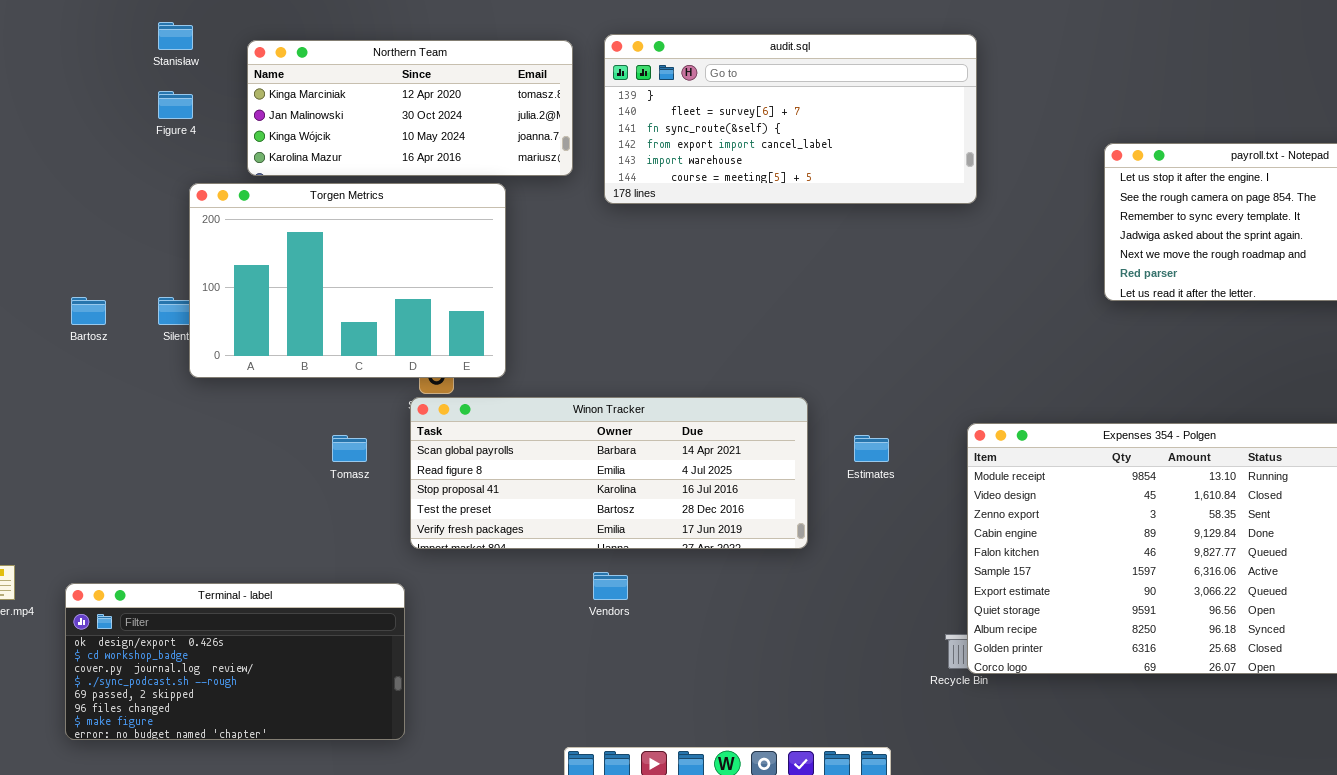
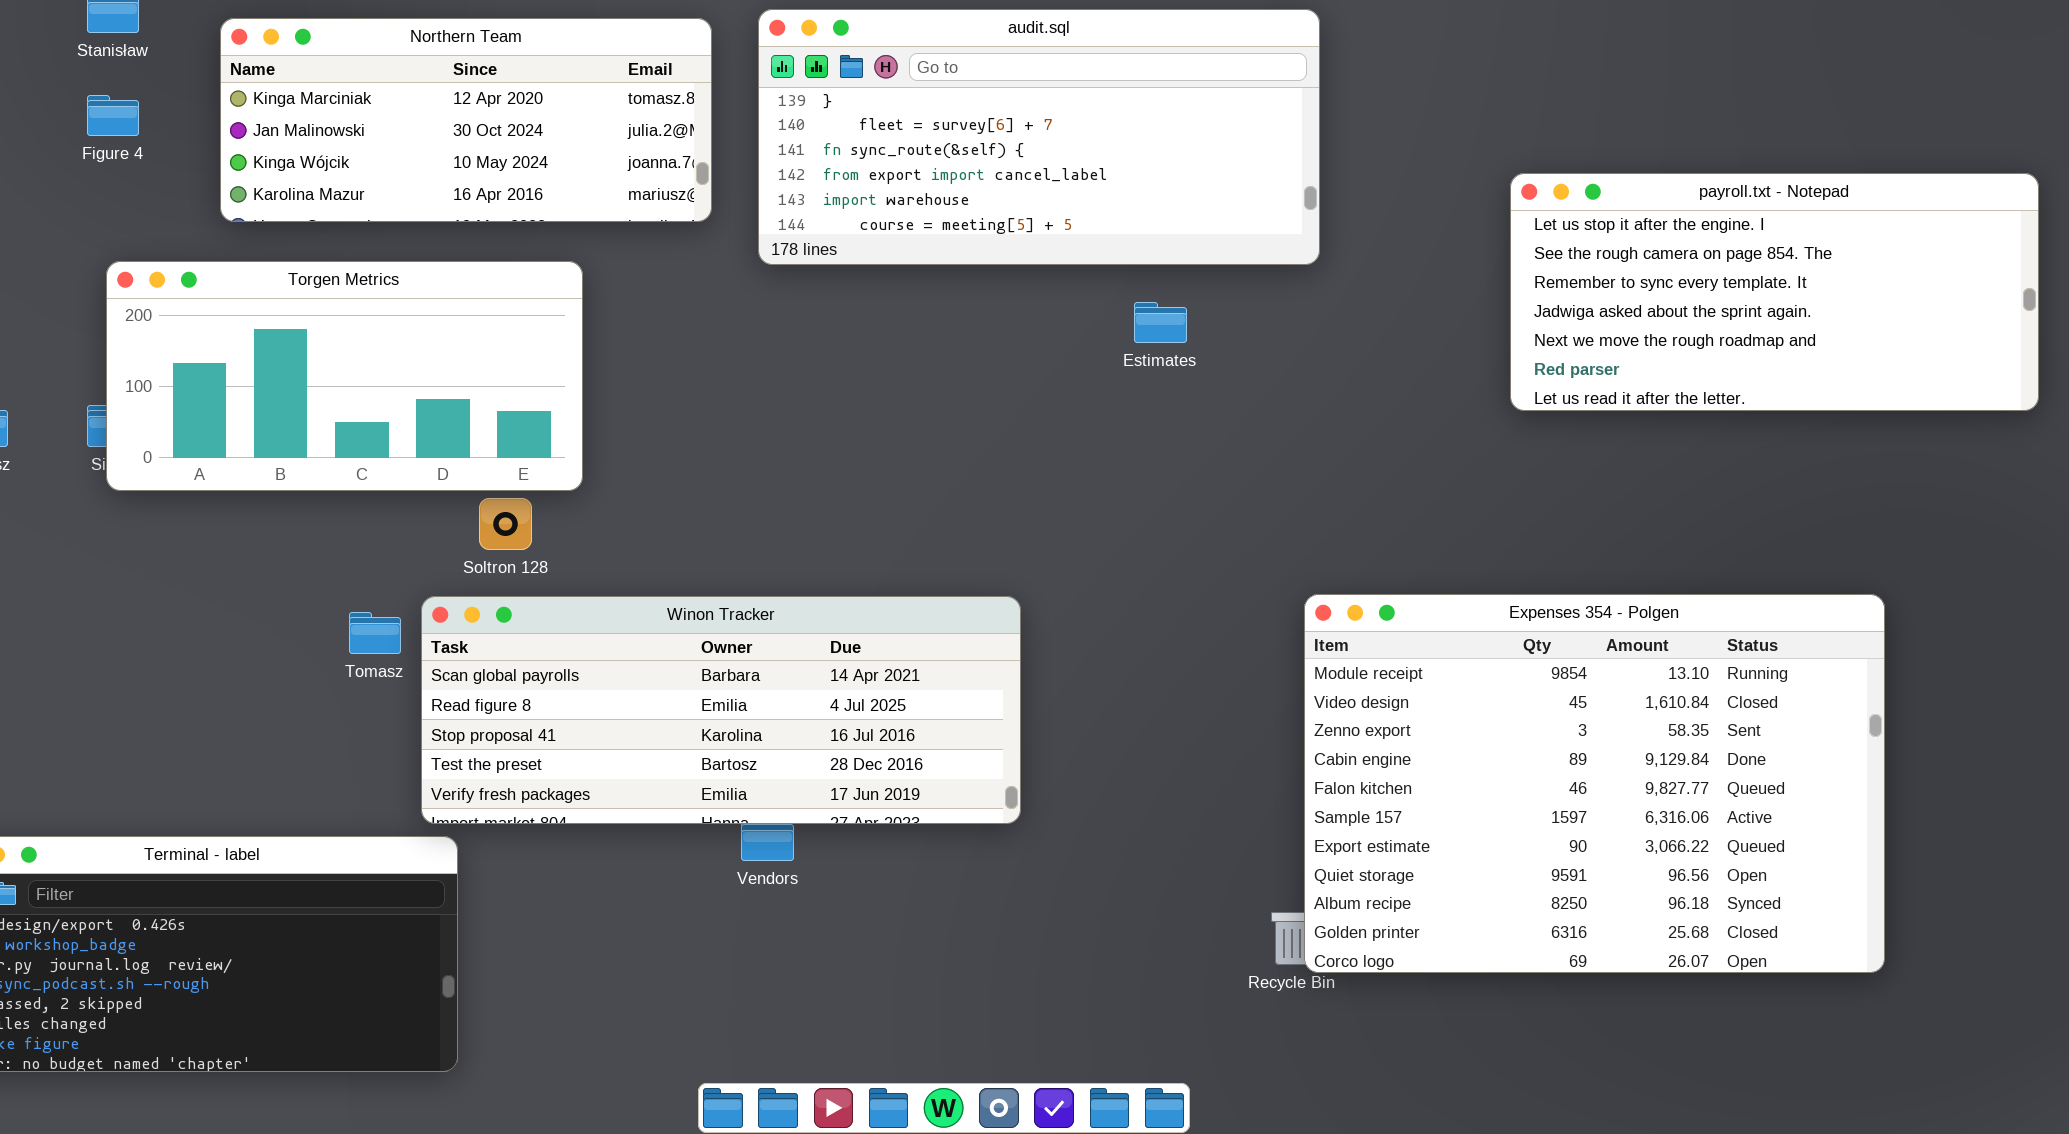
Torgen Metrics: [189,183,506,378] -> [106,261,583,491], moved, resized
Winon Tracker: [410,397,808,549] -> [421,596,1021,824], moved
Estimates: [854,435,889,462] -> [1134,302,1187,343], moved

